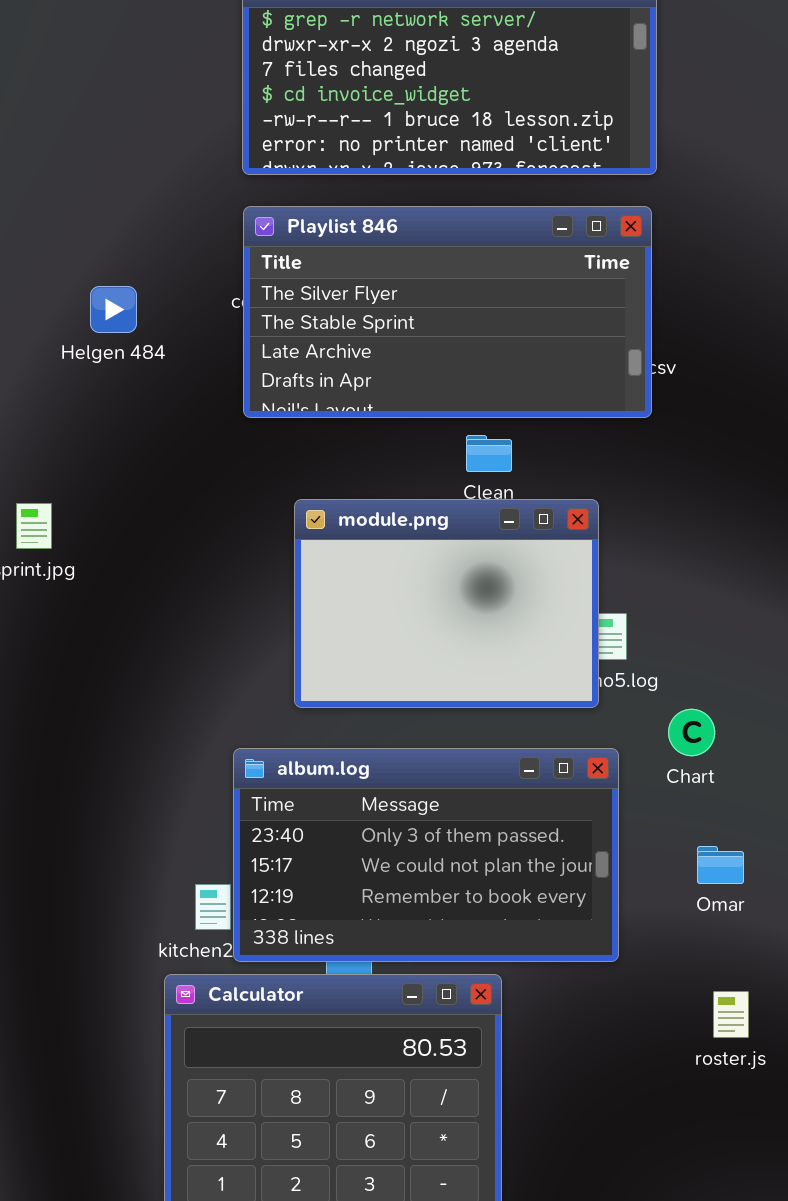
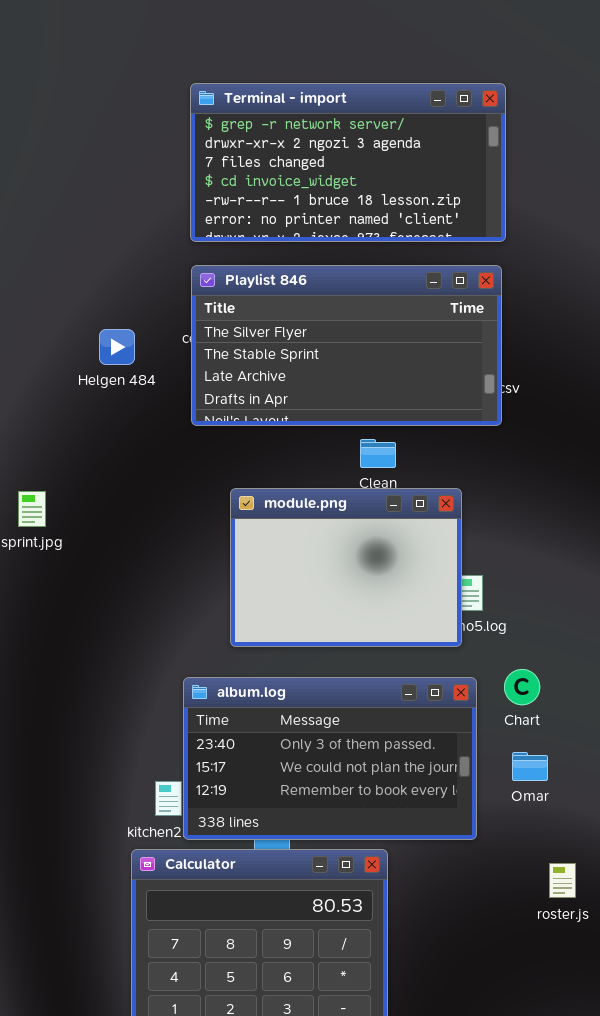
Helgen 484: [90,286,137,333] -> [99,329,135,365], moved
Chart: [668,709,715,756] -> [504,669,540,705], moved
Omar: [697,846,744,884] -> [512,752,548,781], moved

